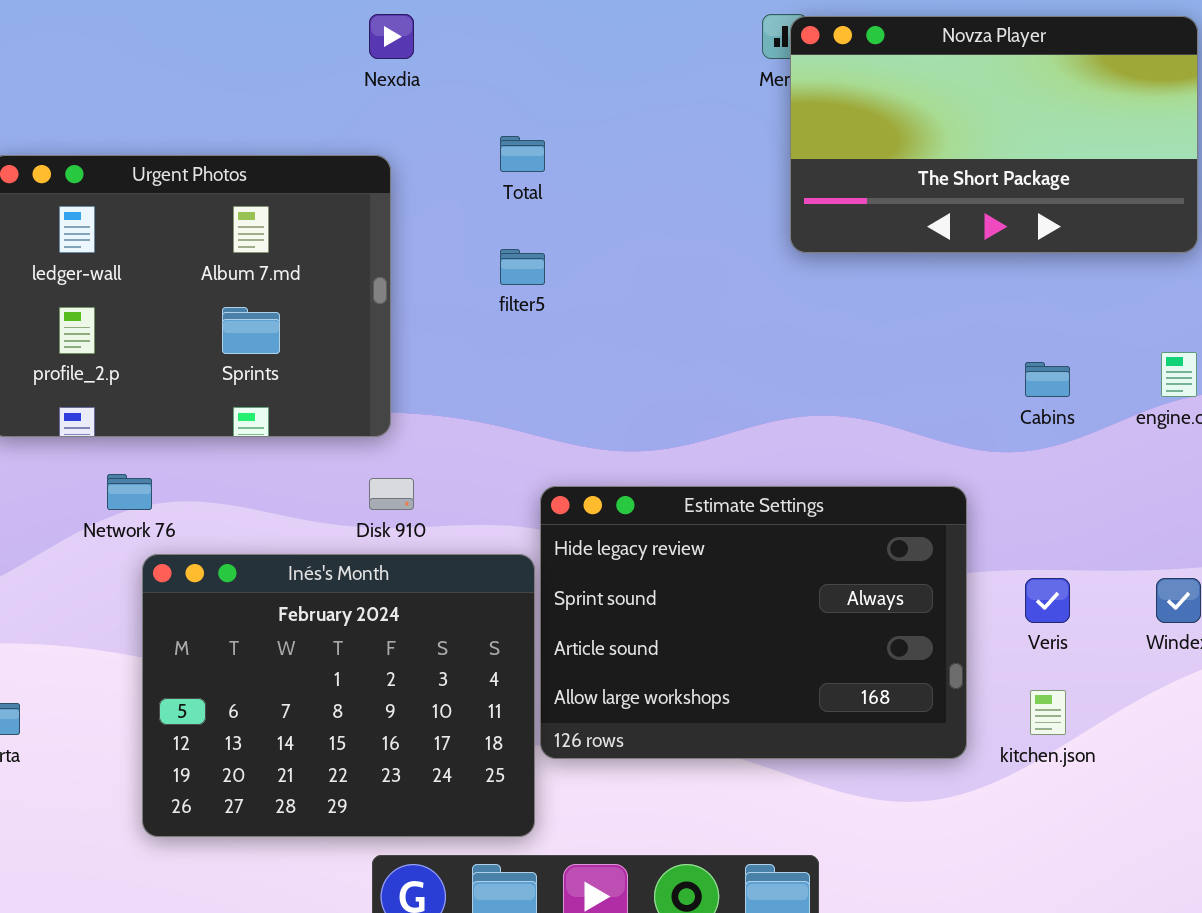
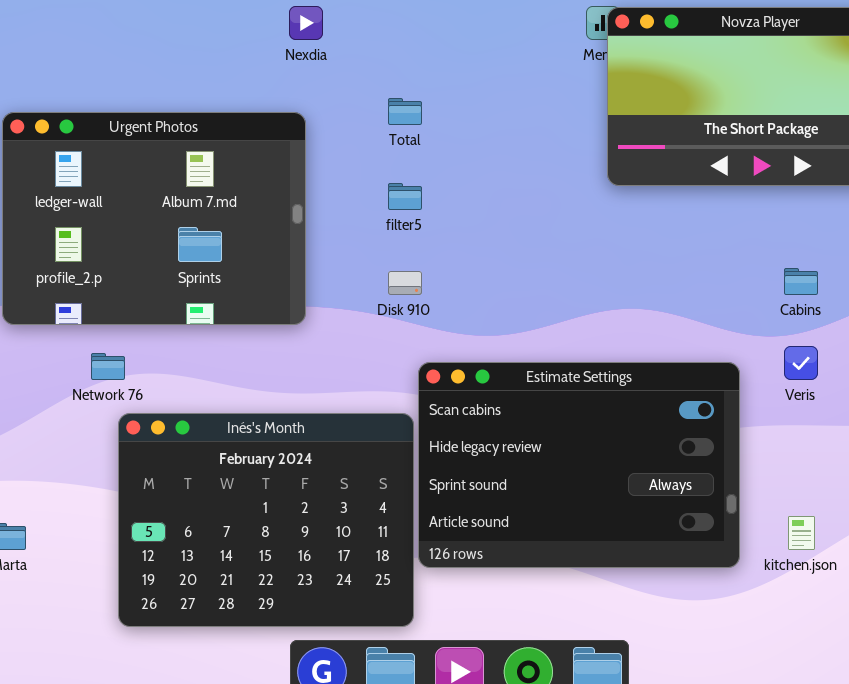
Disk 910: [369,478,414,510] -> [388,271,422,295], moved
Estimate Settings: [540,486,967,759] -> [418,362,740,568], scrolled up 1 row
Veris: [1025,578,1070,623] -> [784,346,818,380], moved

